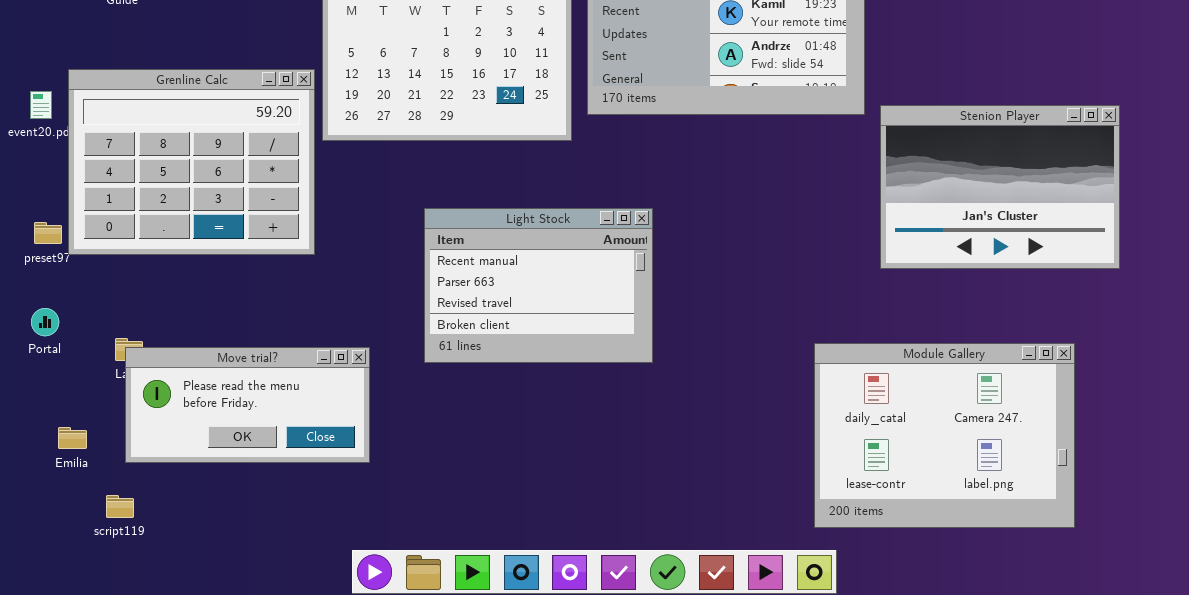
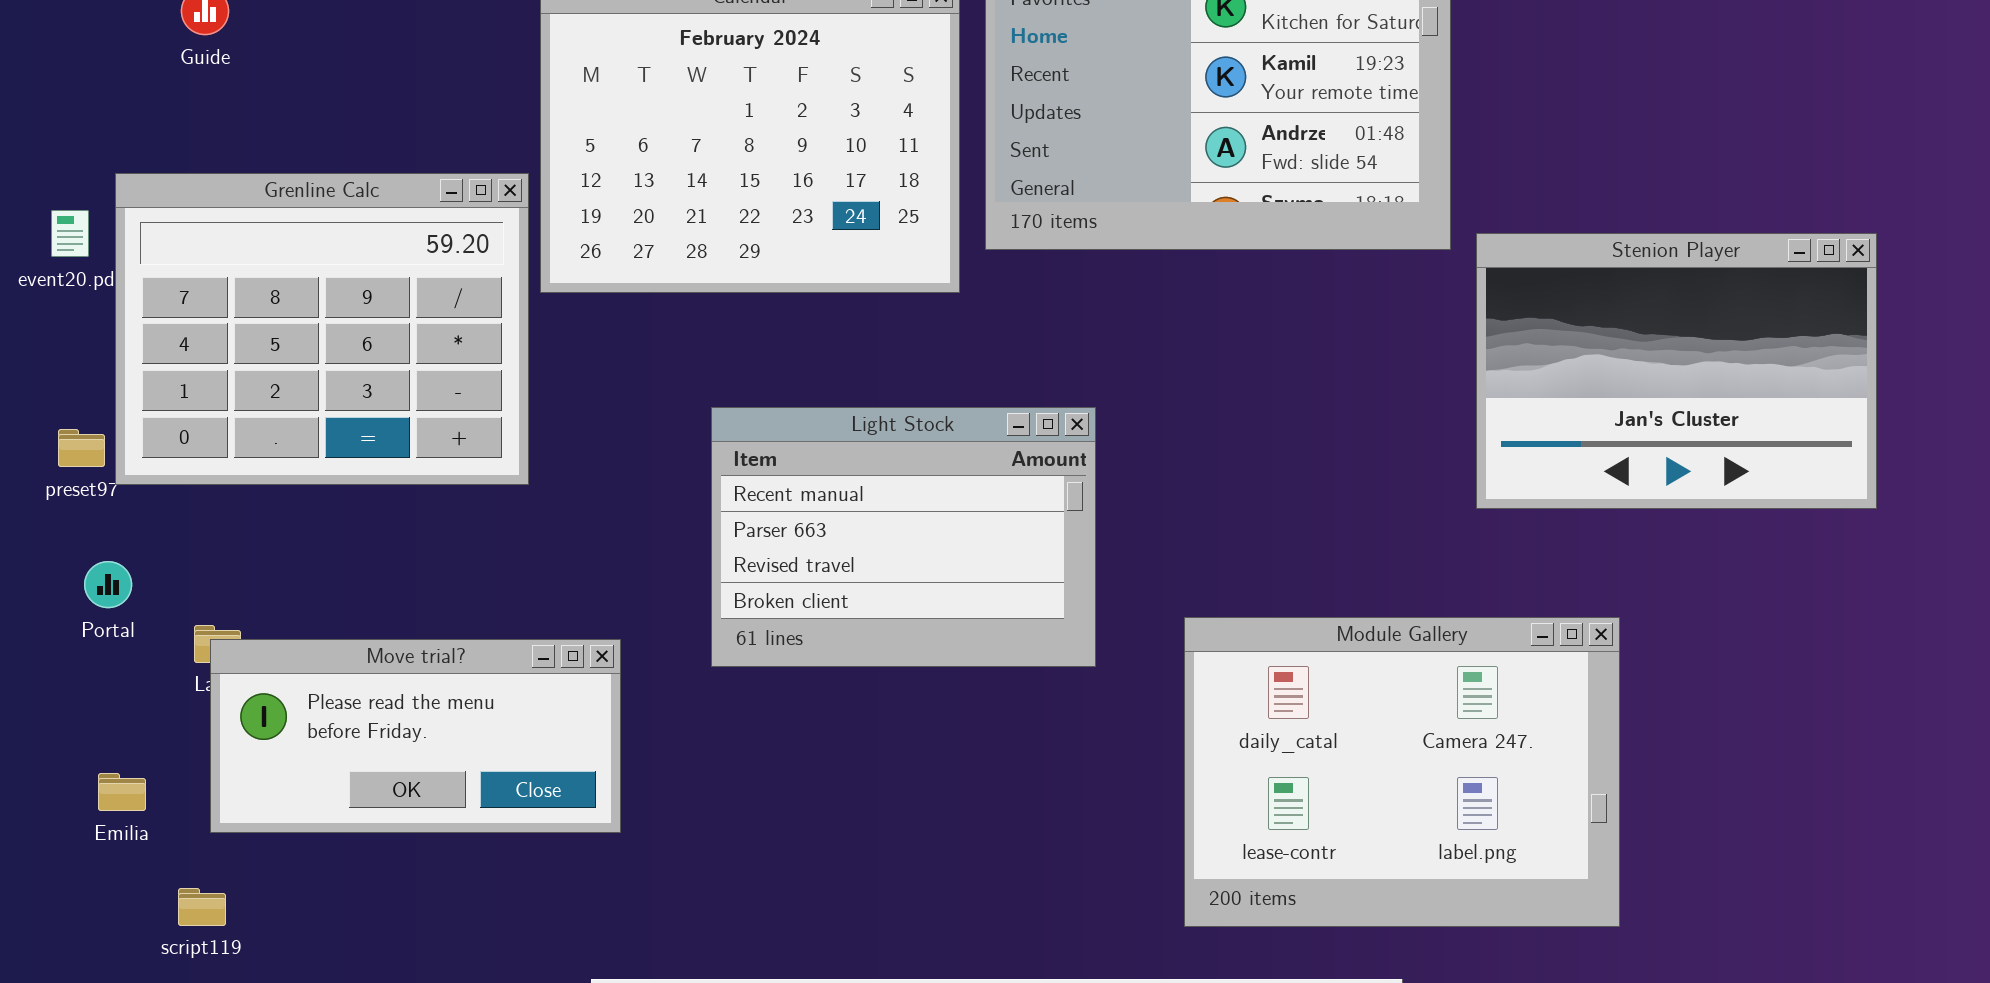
Portal: [31,308,59,336] -> [84,561,132,608], moved
Module Gallery: [814,343,1075,528] -> [1184,617,1620,927], moved

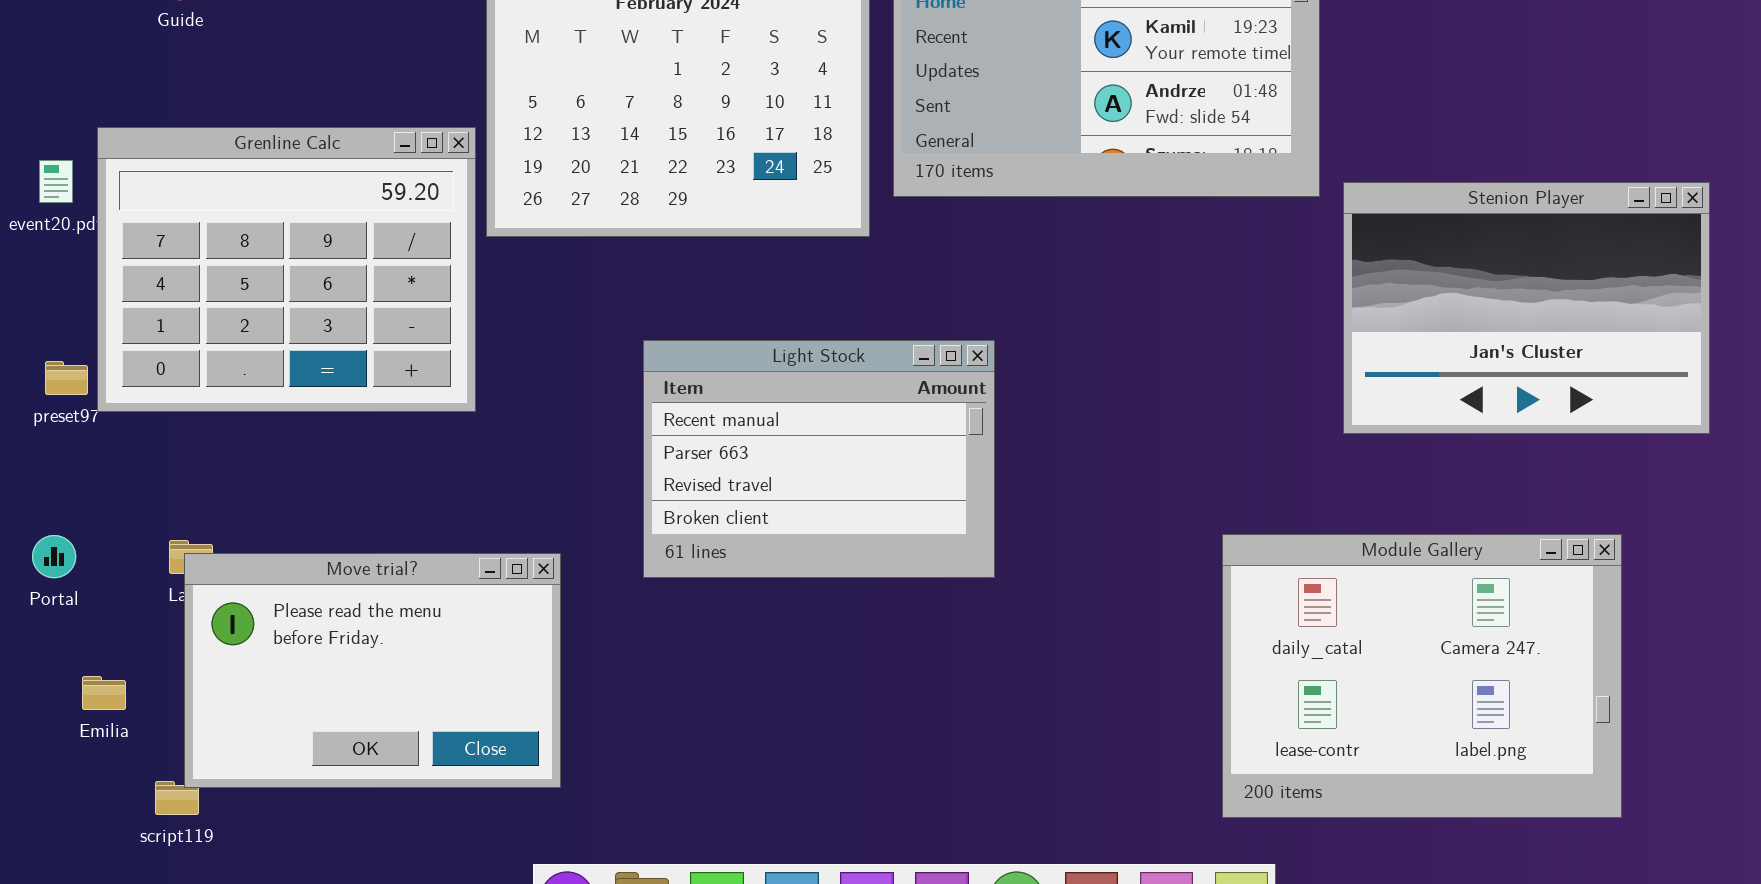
Portal: [84,561,132,608] -> [32,535,76,578], moved
Module Gallery: [1184,617,1620,927] -> [1222,534,1622,818], moved
Move trial?: [210,639,621,833] -> [184,553,561,788], resized

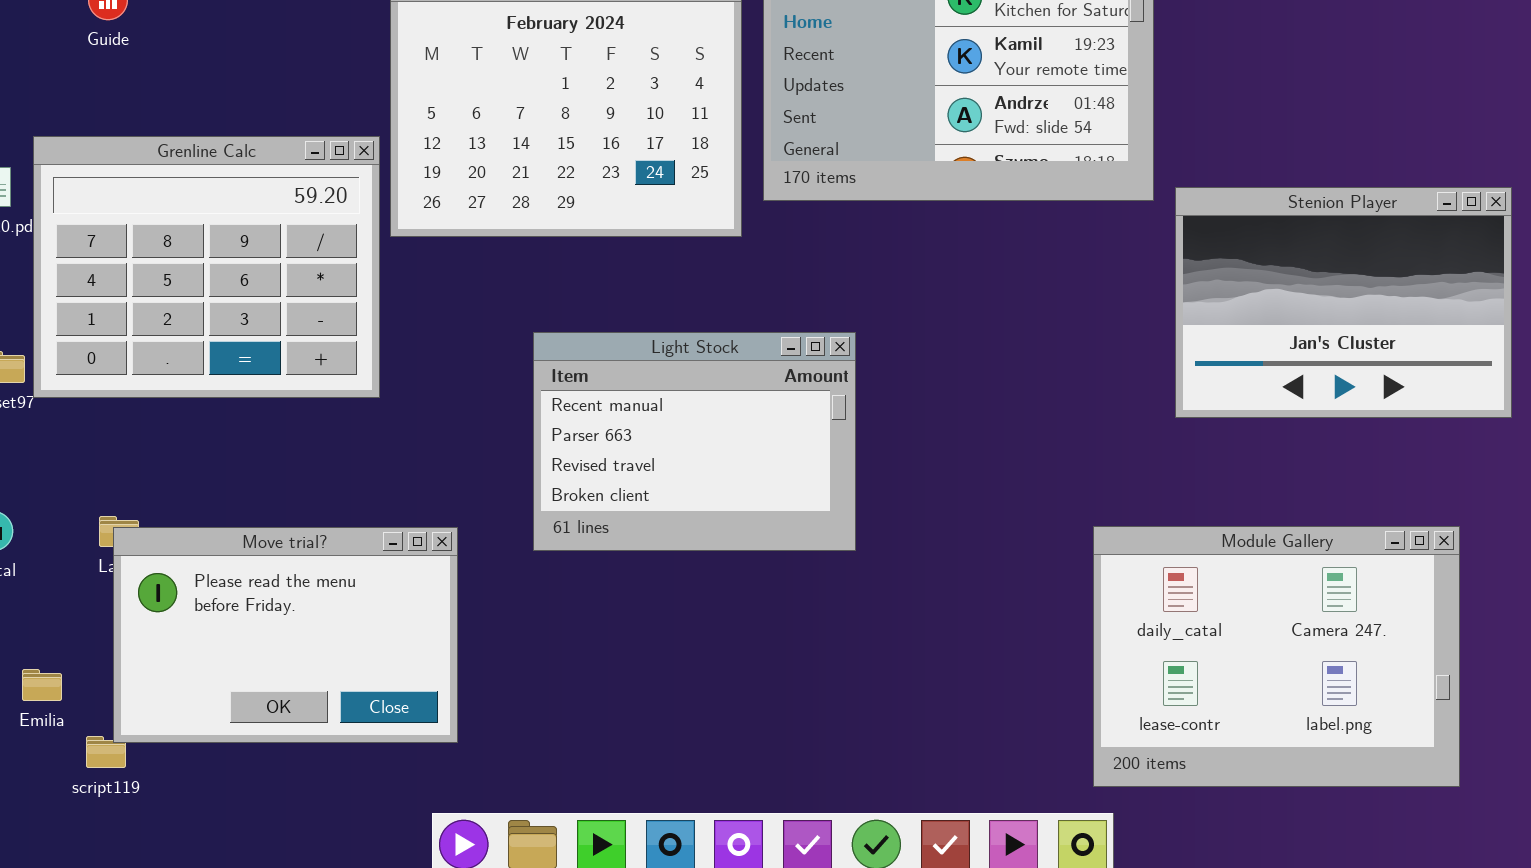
Module Gallery: [1222,534,1622,818] -> [1093,526,1460,787], moved
Emilia: [82,676,126,710] -> [22,669,62,701], moved

